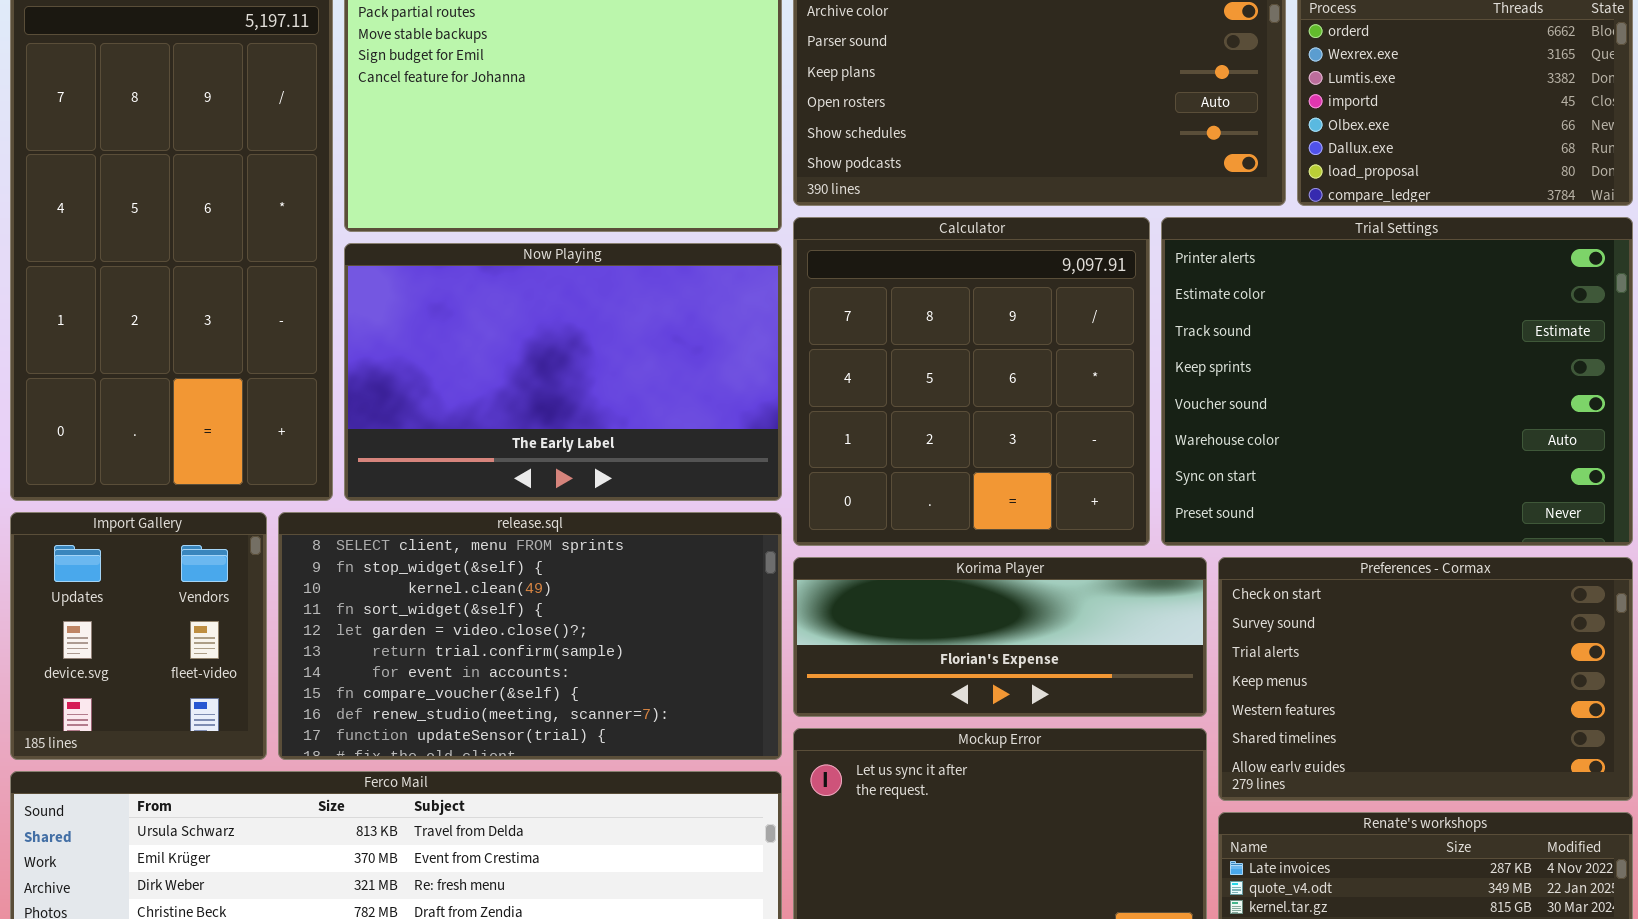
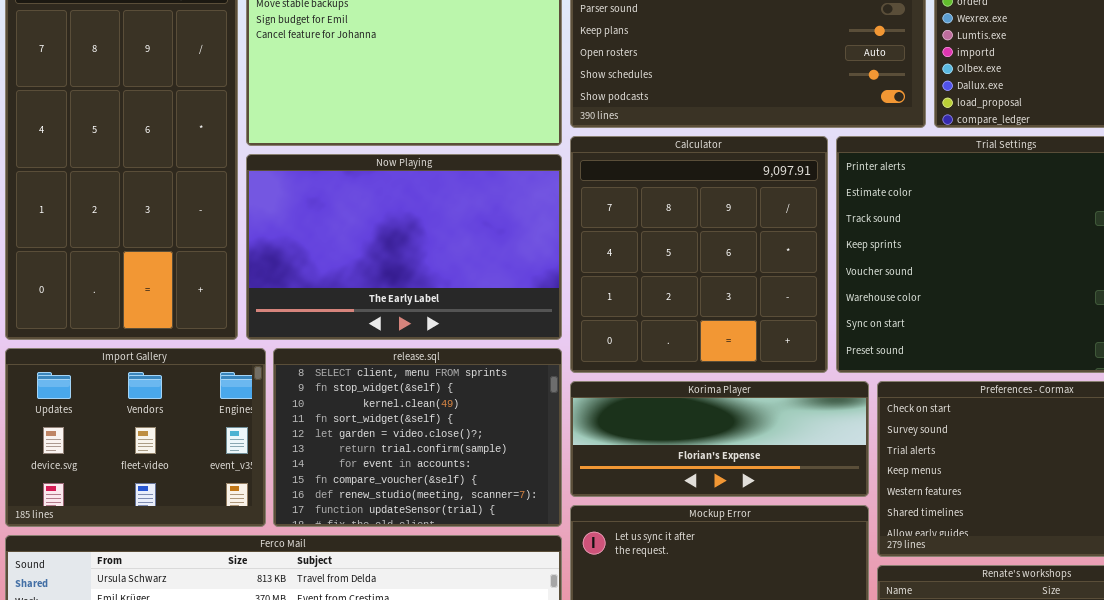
Import Gallery: [10,512,267,760] -> [5,348,266,527], resized
release.sql: [278,512,782,760] -> [273,348,562,527], resized

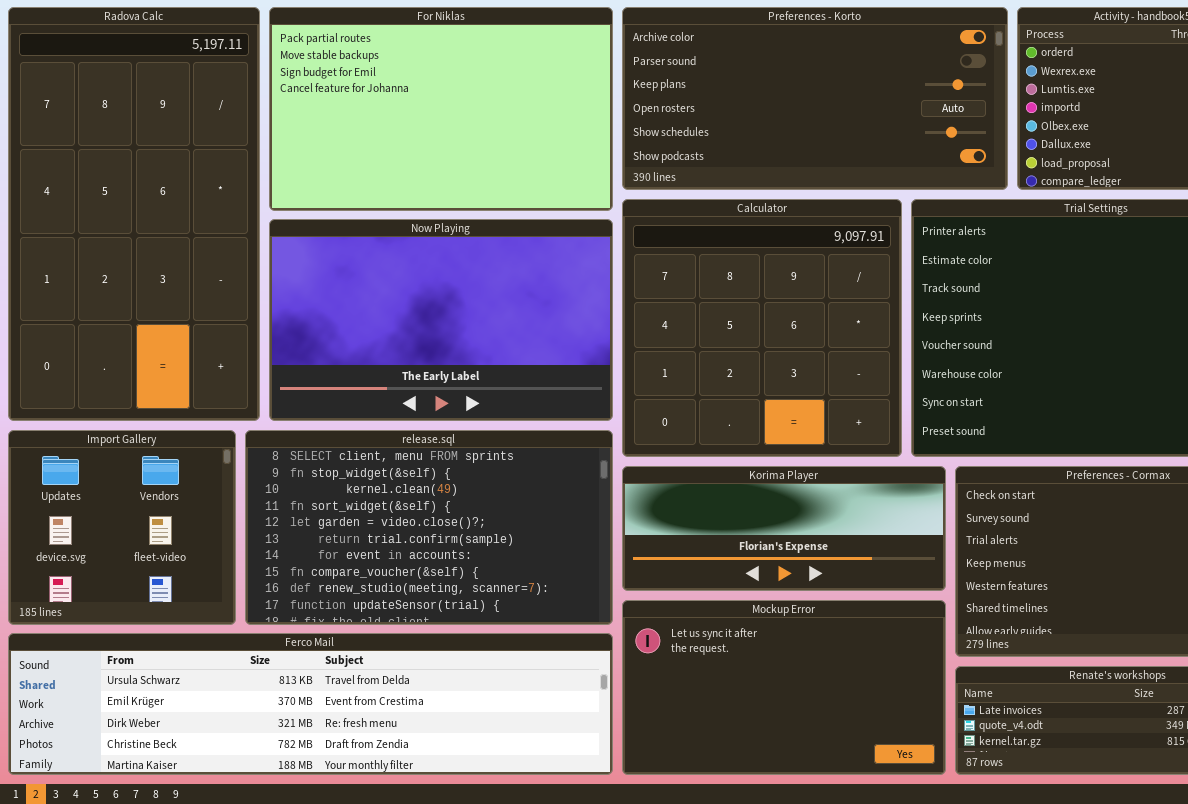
Import Gallery: [5,348,266,527] -> [8,430,236,625], resized
release.sql: [273,348,562,527] -> [245,430,613,625], resized

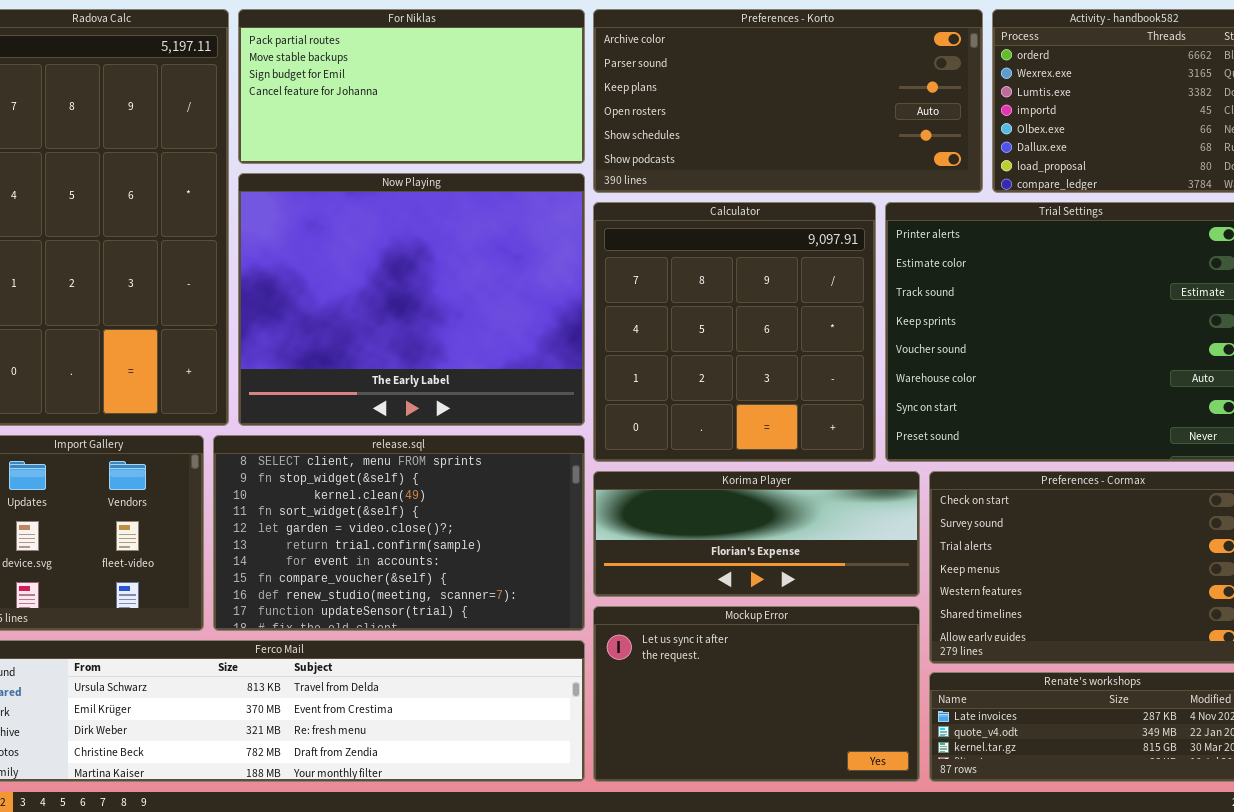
For Niklas: [269,7,613,211] -> [238,9,585,164], resized
Now Playing: [269,219,613,421] -> [238,173,585,426], resized

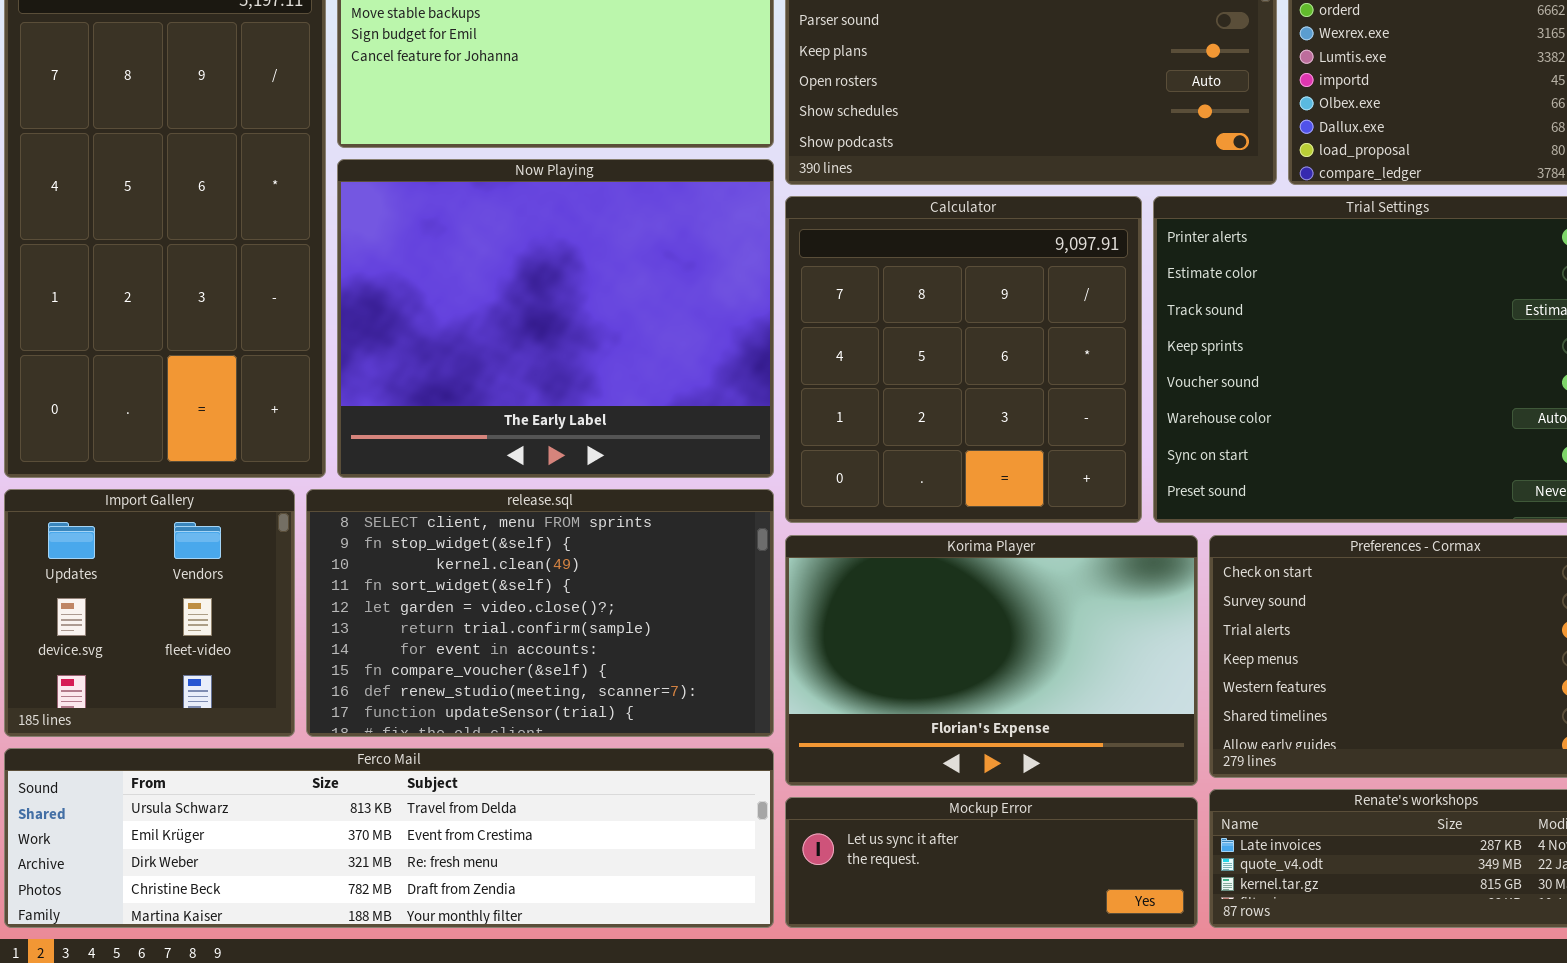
Korima Player: [593,471,920,597] -> [785,535,1198,786], resized
Mockup Error: [593,606,920,782] -> [785,797,1198,928], resized

